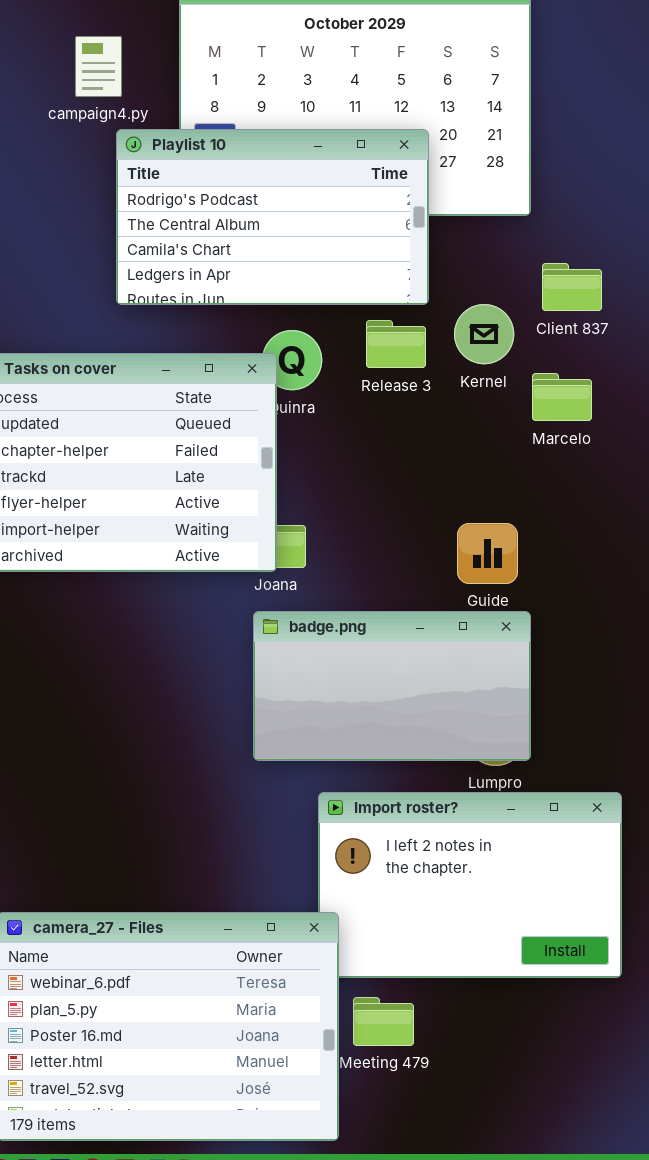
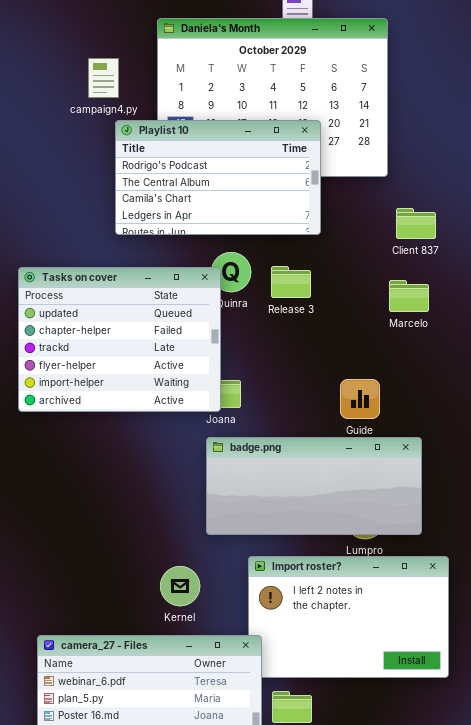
Kernel: [454,304,514,364] -> [160,566,200,606], moved
Release 3: [366,320,426,368] -> [271,266,311,298], moved
badge.png: [253,611,531,761] -> [206,437,422,535], resized

